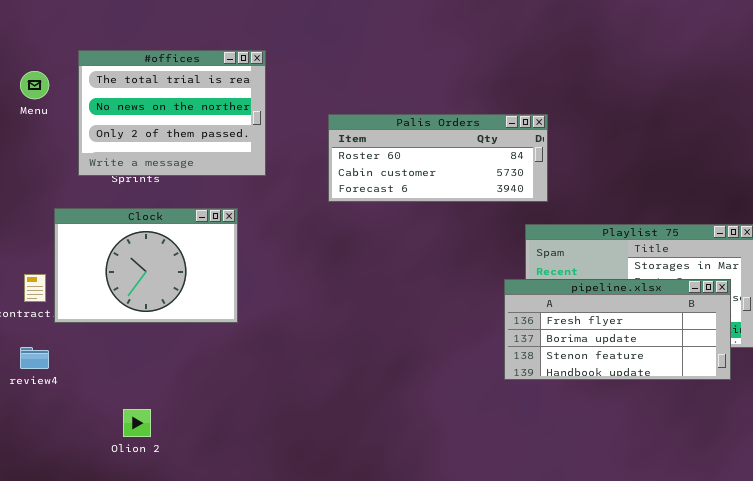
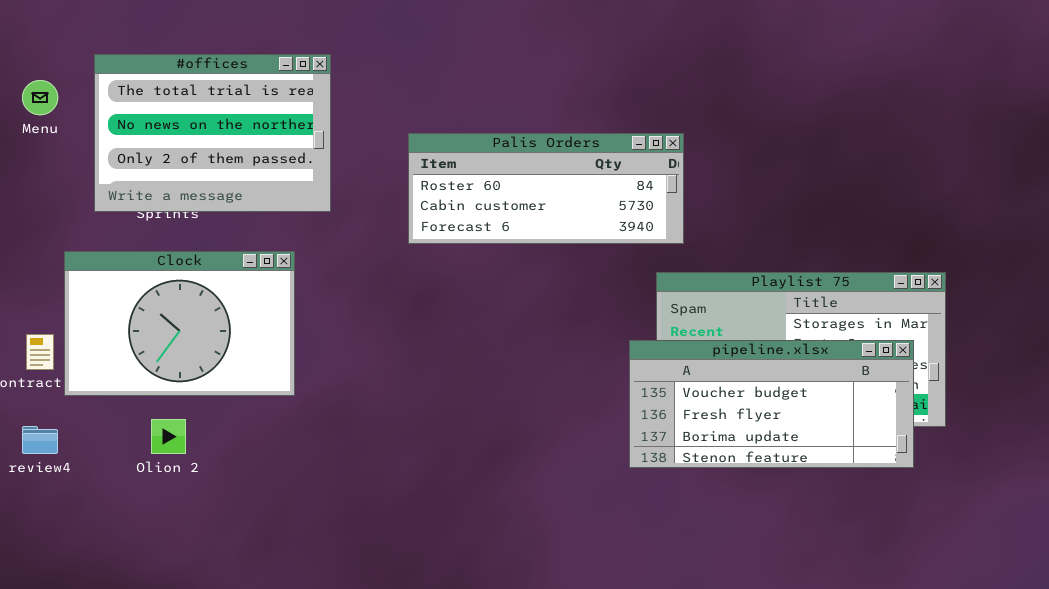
pipeline.xlsx: [504,279,731,380] -> [629,340,914,468], scrolled up 1 row
Olion 2: [123,409,151,437] -> [151,419,186,454], moved

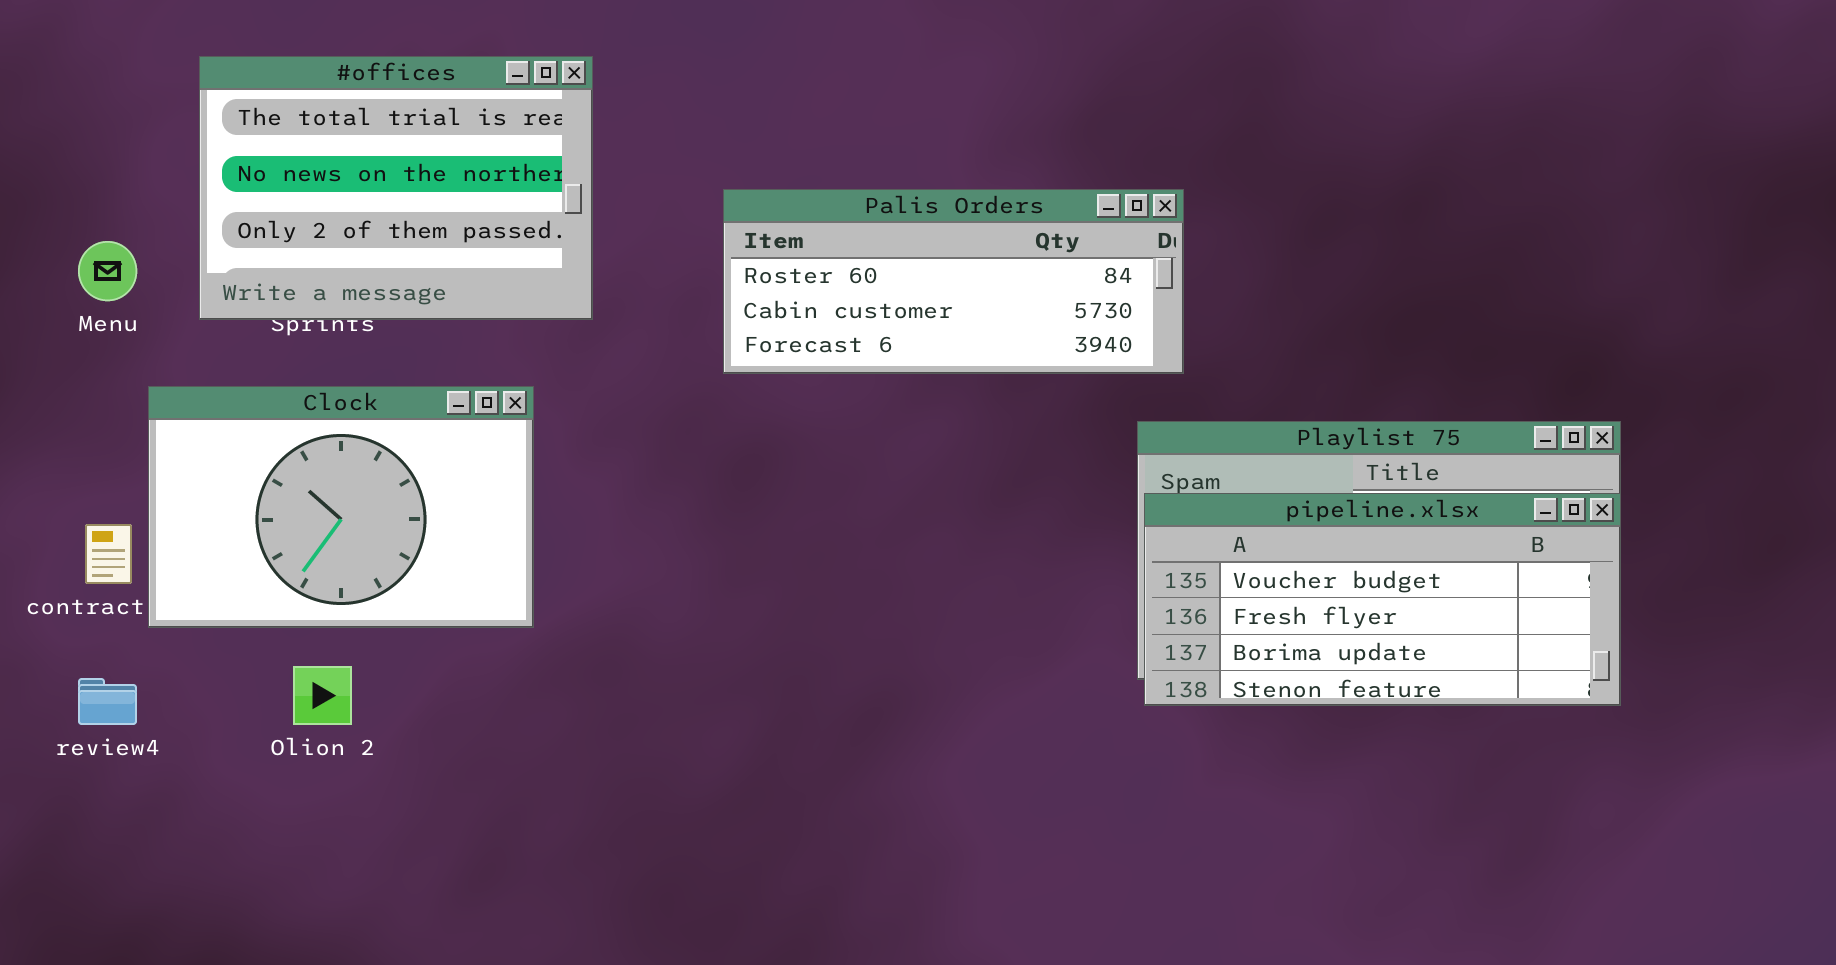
Menu: [22,80,58,115] -> [78,241,137,301], moved
pipeline.xlsx: [629,340,914,468] -> [1144,493,1621,706], moved

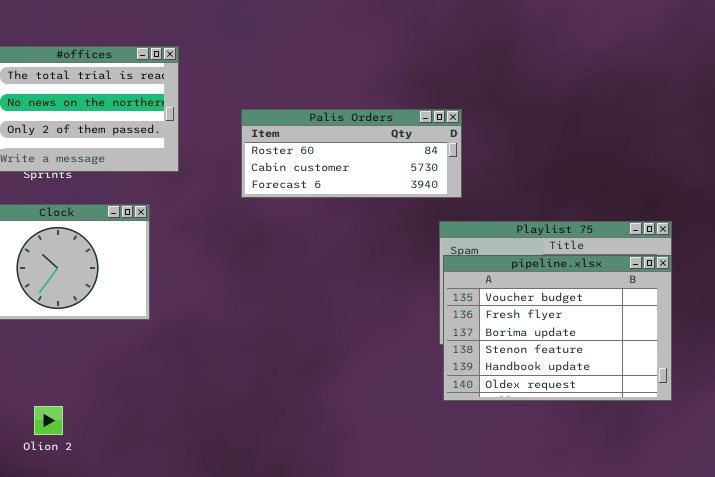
pipeline.xlsx: [1144,493,1621,706] -> [443,255,672,401], resized
Olion 2: [293,666,352,725] -> [34,406,63,435], moved

